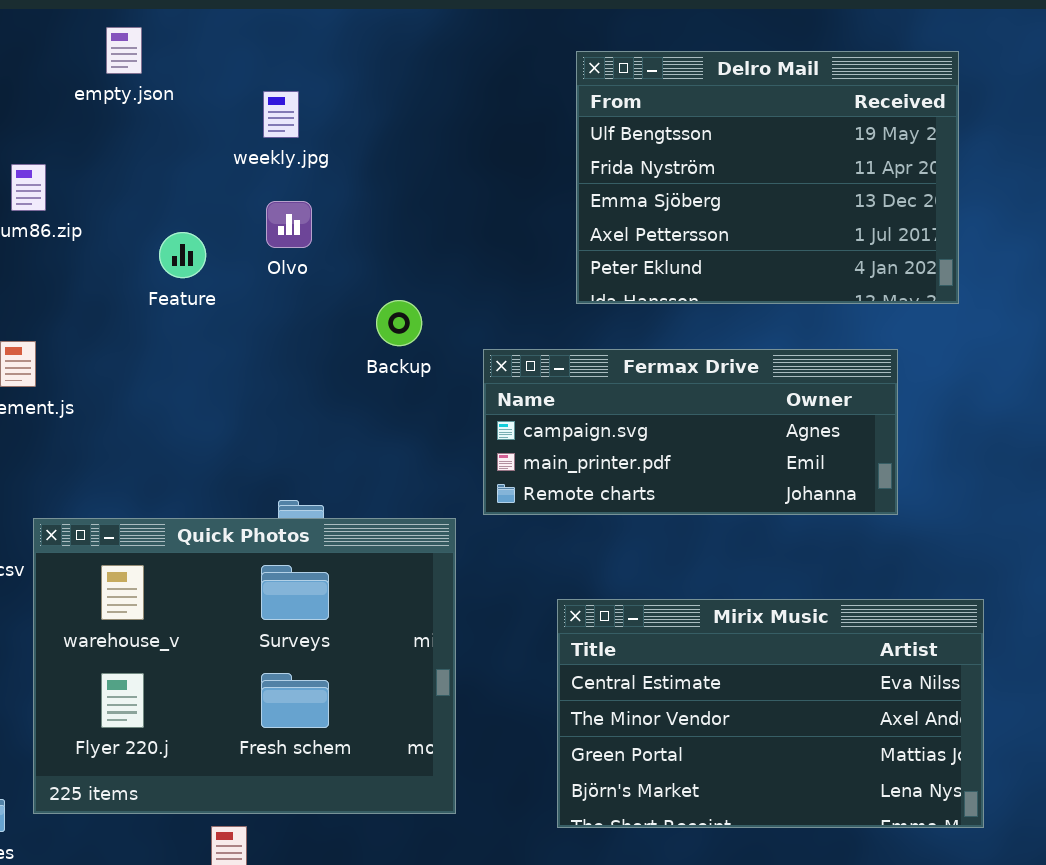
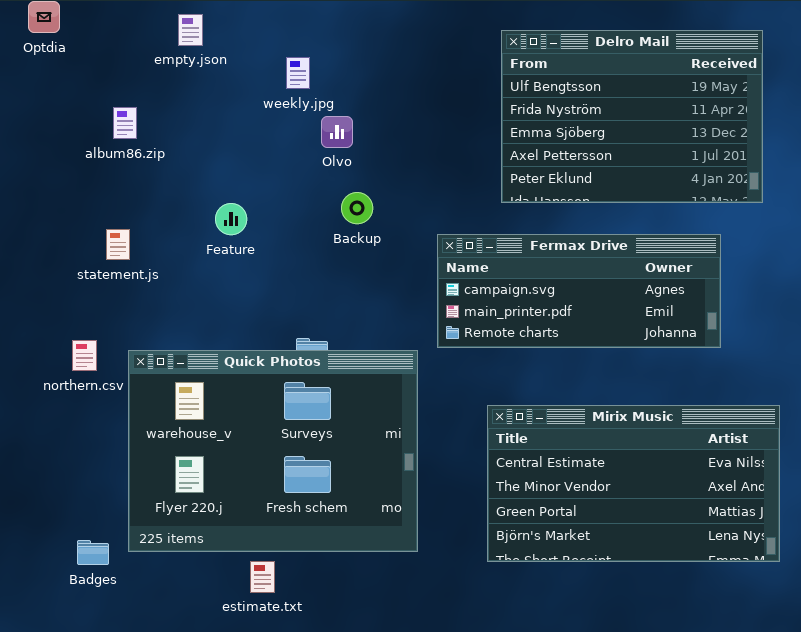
Olvo: [266,201,312,248] -> [321,116,353,148], moved
Feature: [159,232,206,278] -> [215,203,247,235], moved
Backup: [376,300,422,346] -> [341,192,373,224], moved

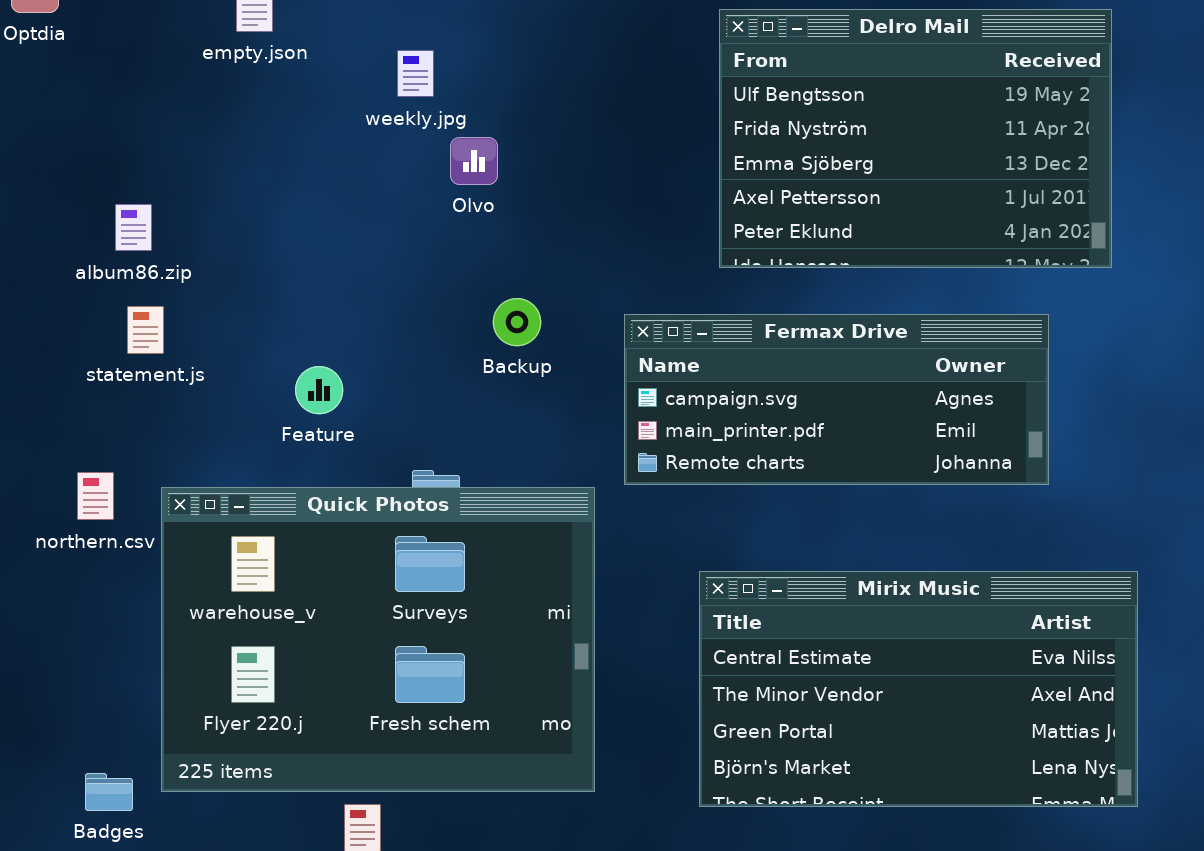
album86.zip: [113,107,137,139] -> [115,204,152,251], moved
Backup: [341,192,373,224] -> [493,298,541,346], moved
Feature: [215,203,247,235] -> [295,366,343,414], moved

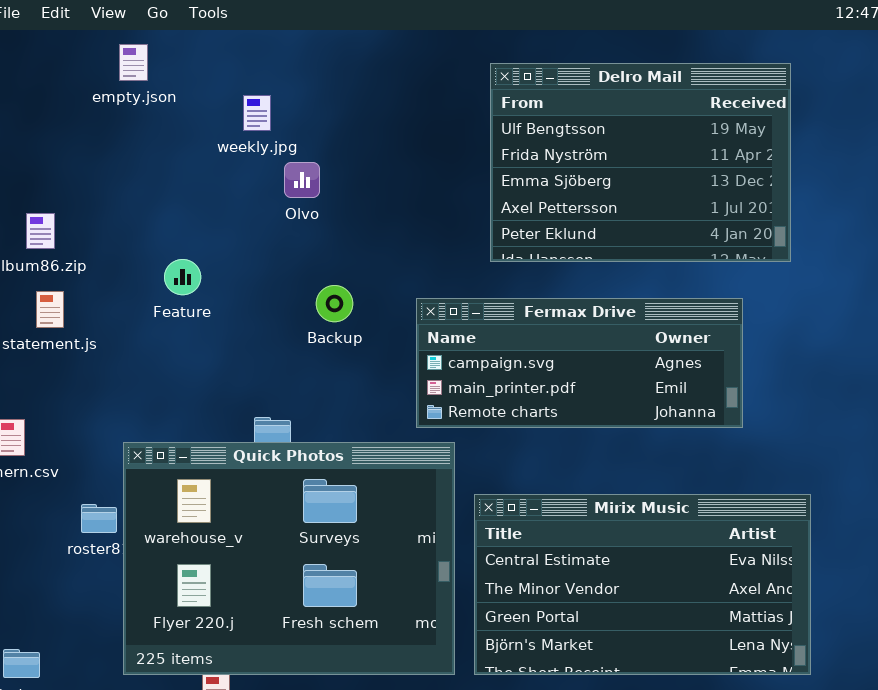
Feature: [295,366,343,414] -> [164,259,201,295], moved
Quick Photos: [161,487,595,792] -> [123,442,455,675], moved

